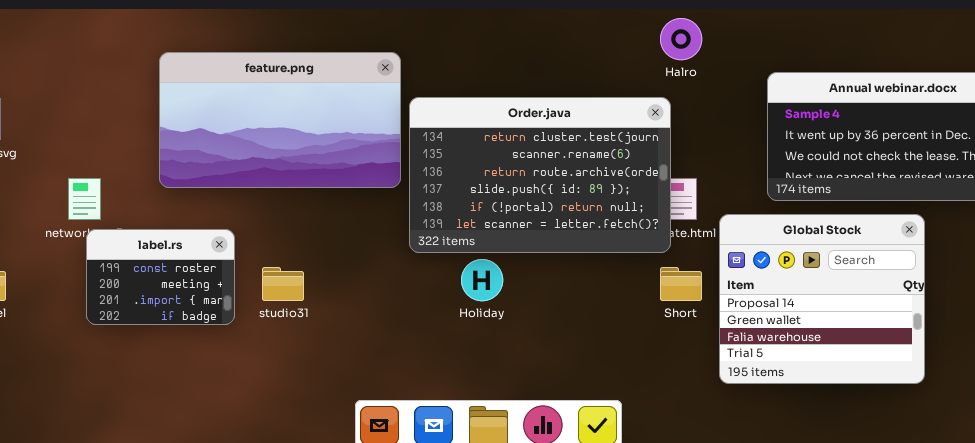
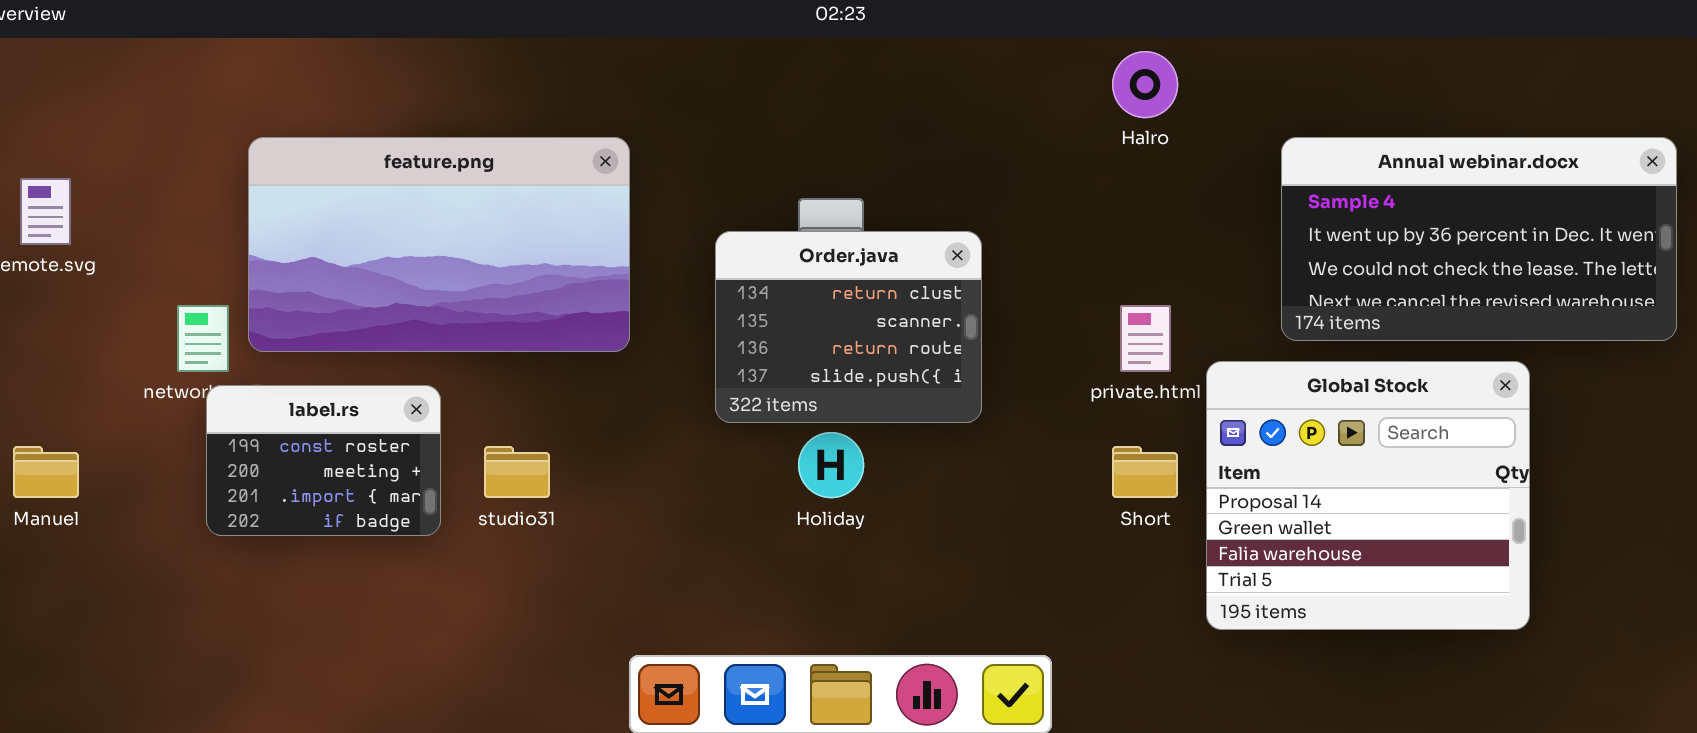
feature.png: [159,52,401,188] -> [248,137,630,352], moved
Order.java: [409,97,671,253] -> [715,231,982,423], resized

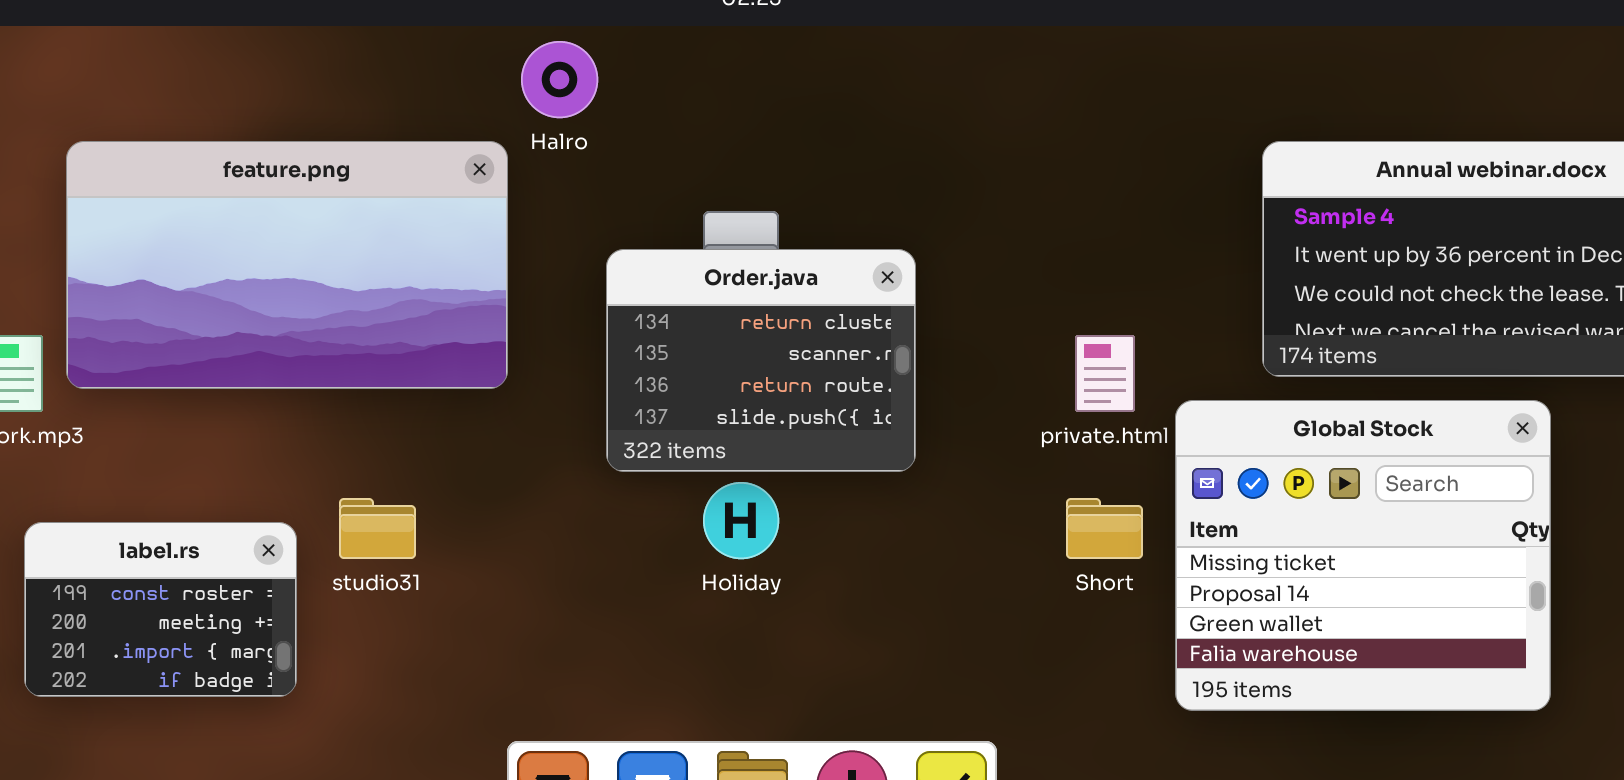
Halro: [1112,51,1178,118] -> [521,41,598,118], moved
Global Stock: [1206,361,1530,630] -> [1175,400,1551,711], scrolled up 1 row
label.rs: [206,385,441,536] -> [24,522,297,697], moved

